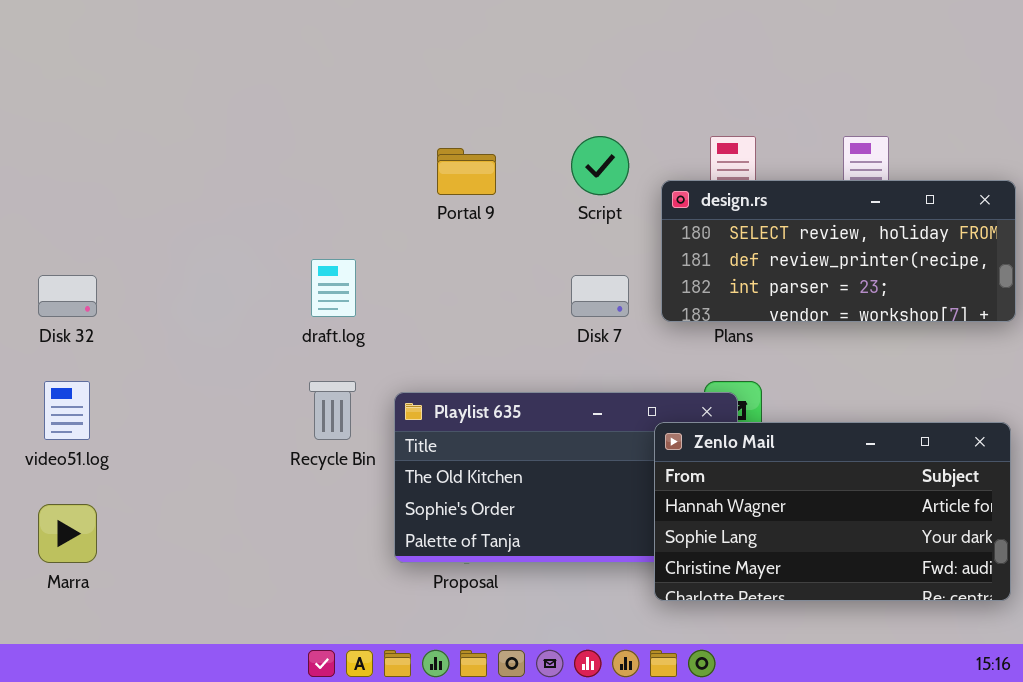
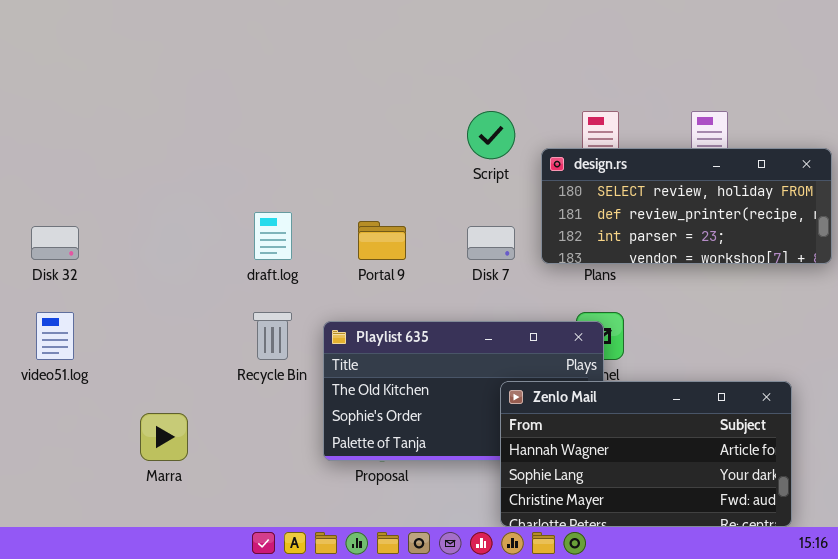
Portal 9: [437,148,496,195] -> [358,221,406,260], moved
Zenlo Mail: [654,422,1011,601] -> [500,381,792,527], moved
Marra: [38,504,97,563] -> [140,413,188,461], moved

